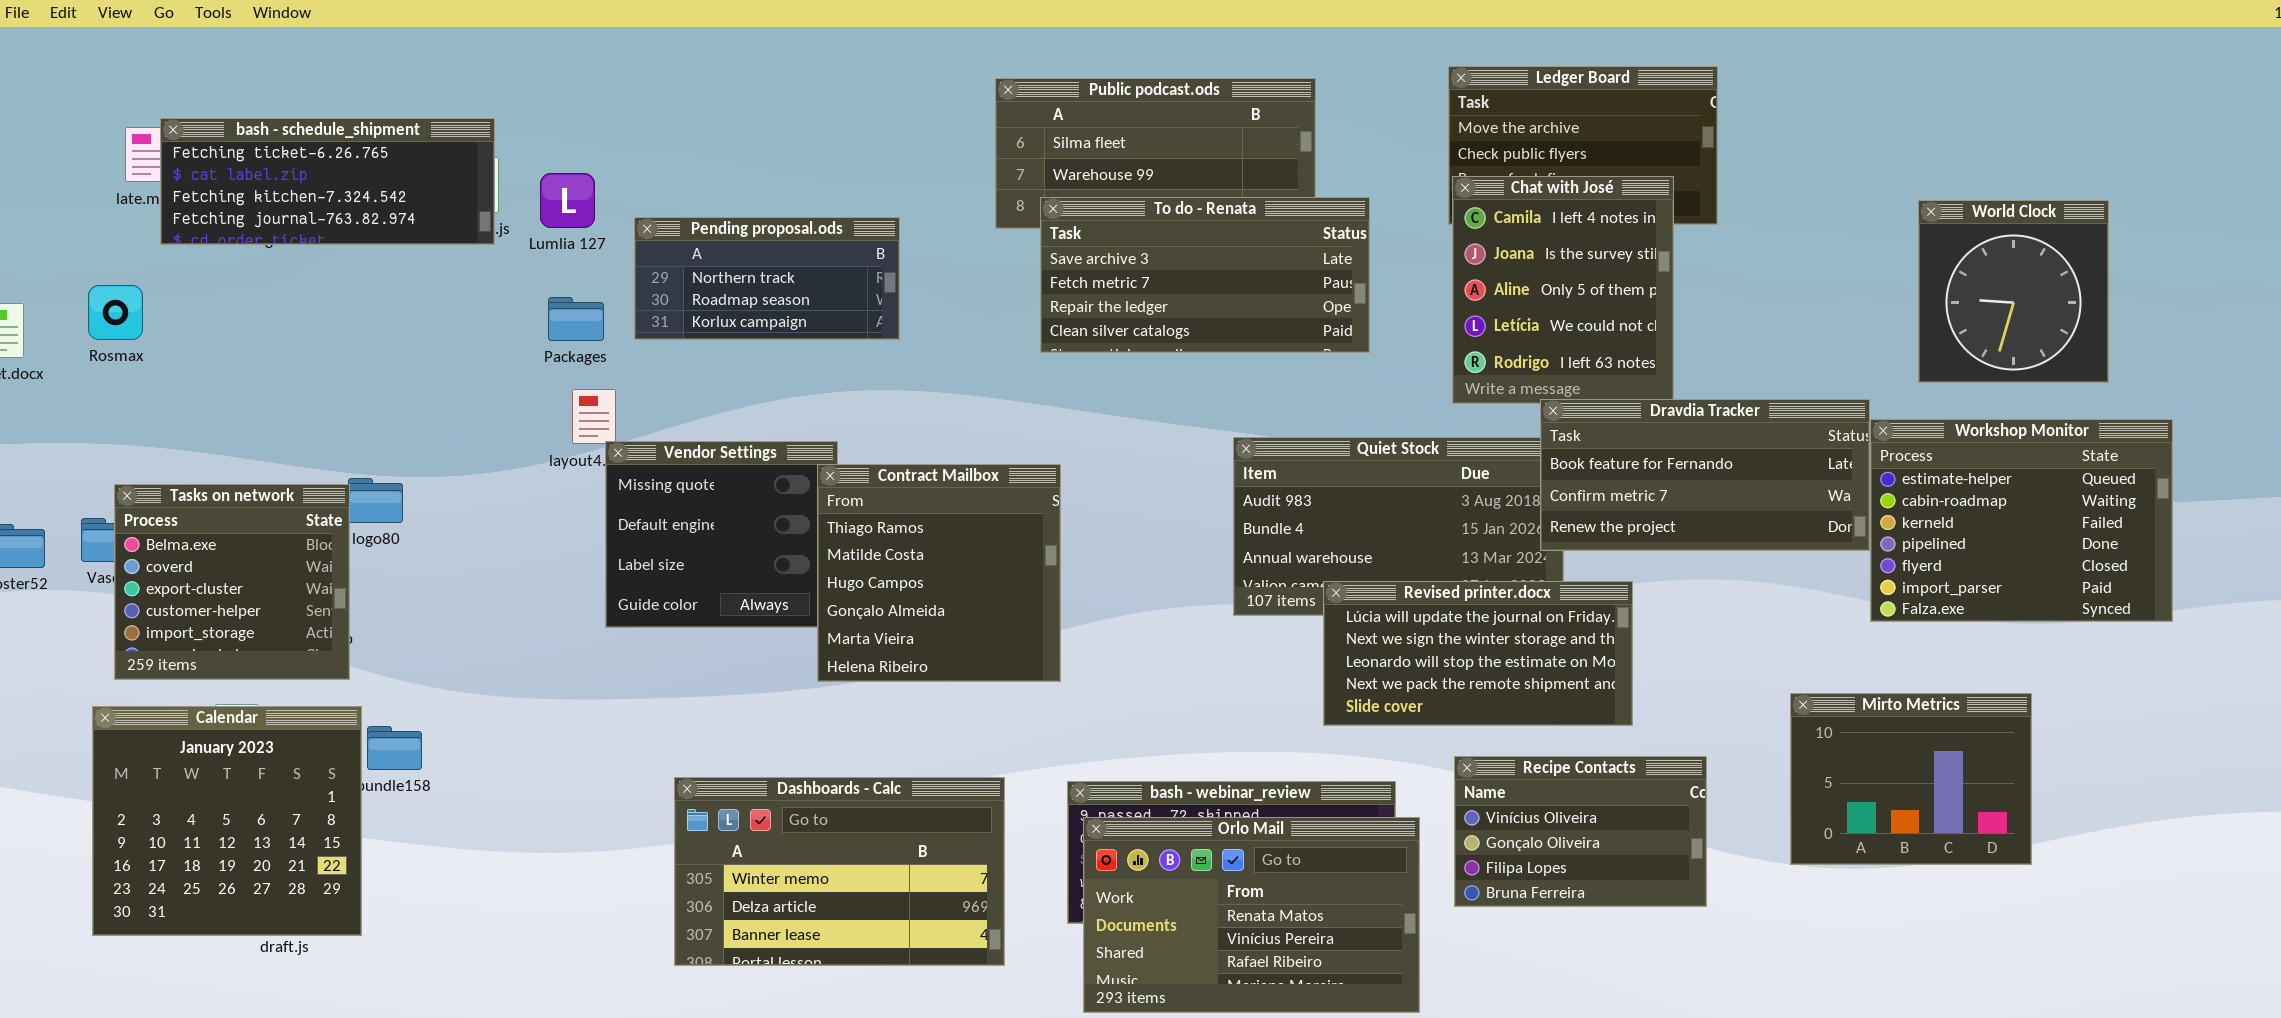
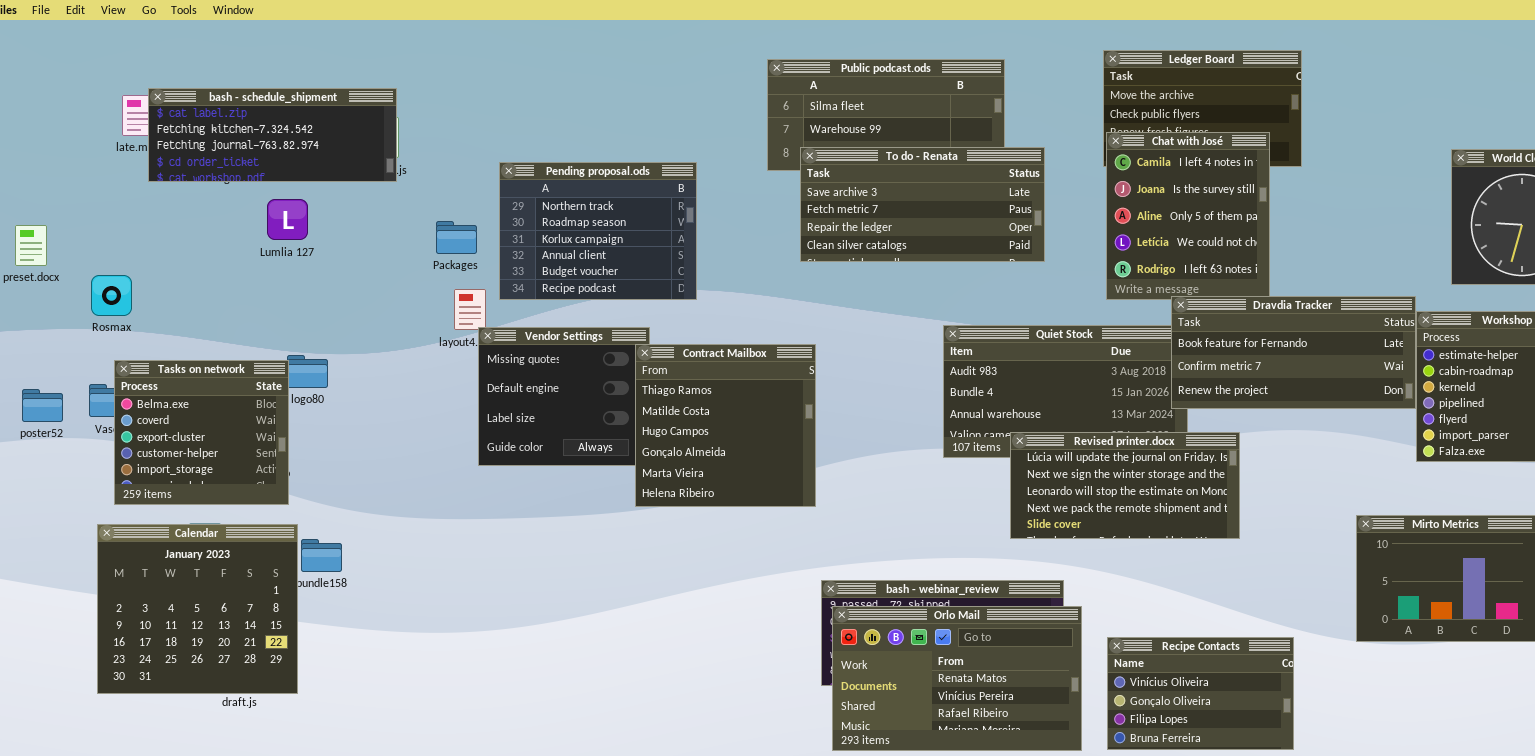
bash - schedule_shipment: [160,118,495,245] -> [148,88,397,182], scrolled down 1 row
Lumlia 127: [540,173,595,228] -> [267,199,308,240], moved
Pending proposal.ods: [634,217,900,340] -> [499,162,697,300], resized
Rosmax: [88,285,143,340] -> [91,275,132,316], moved
Recipe Contacts: [1454,756,1707,907] -> [1107,637,1294,750], moved
Dashboards - Calc: [674,777,1005,966] -> none, closed

